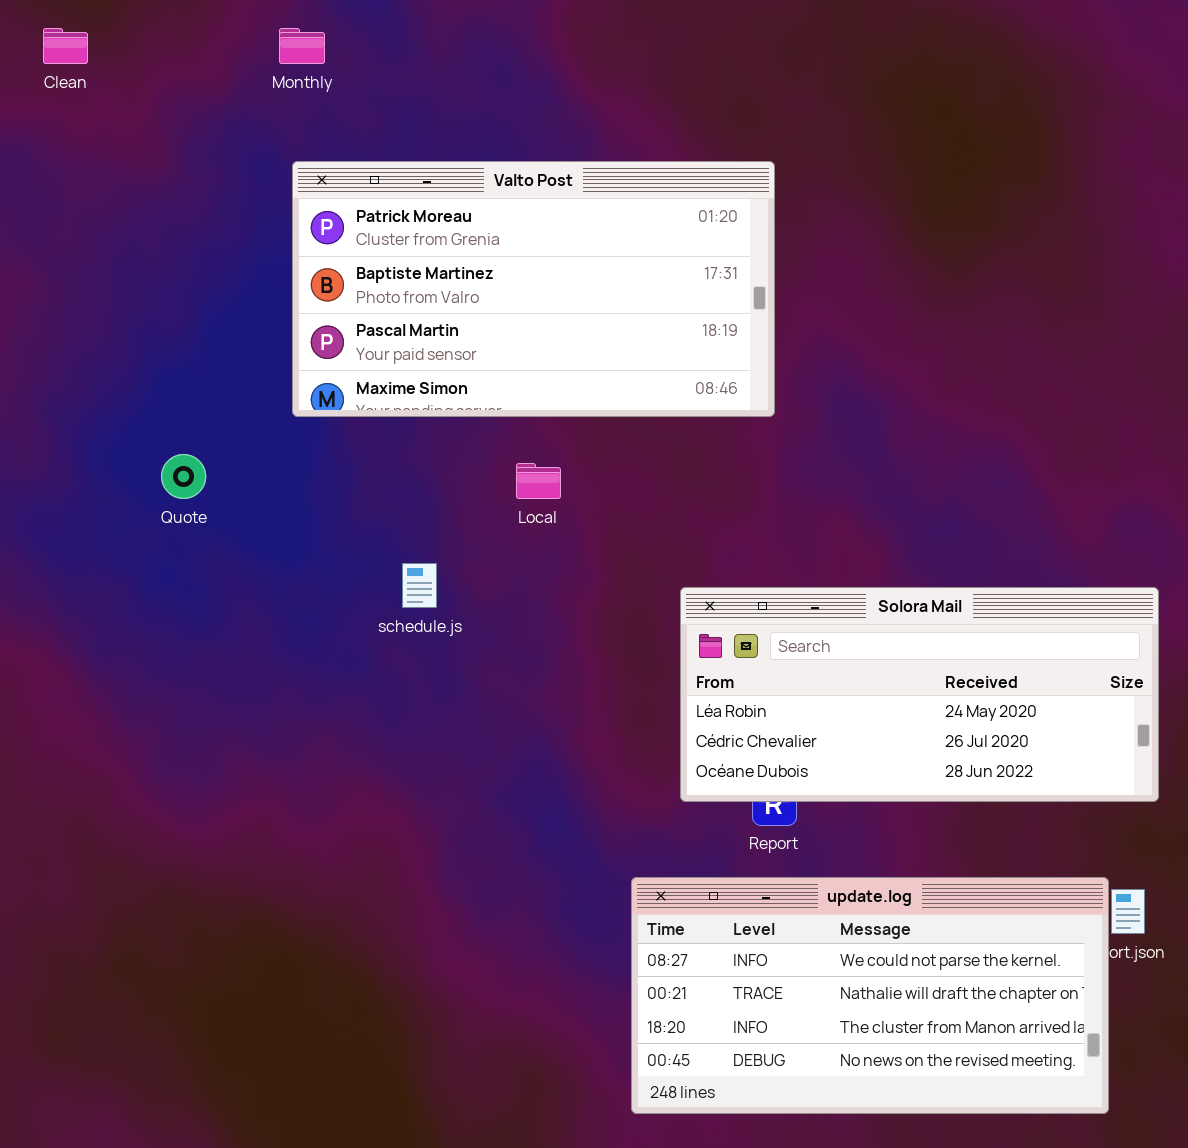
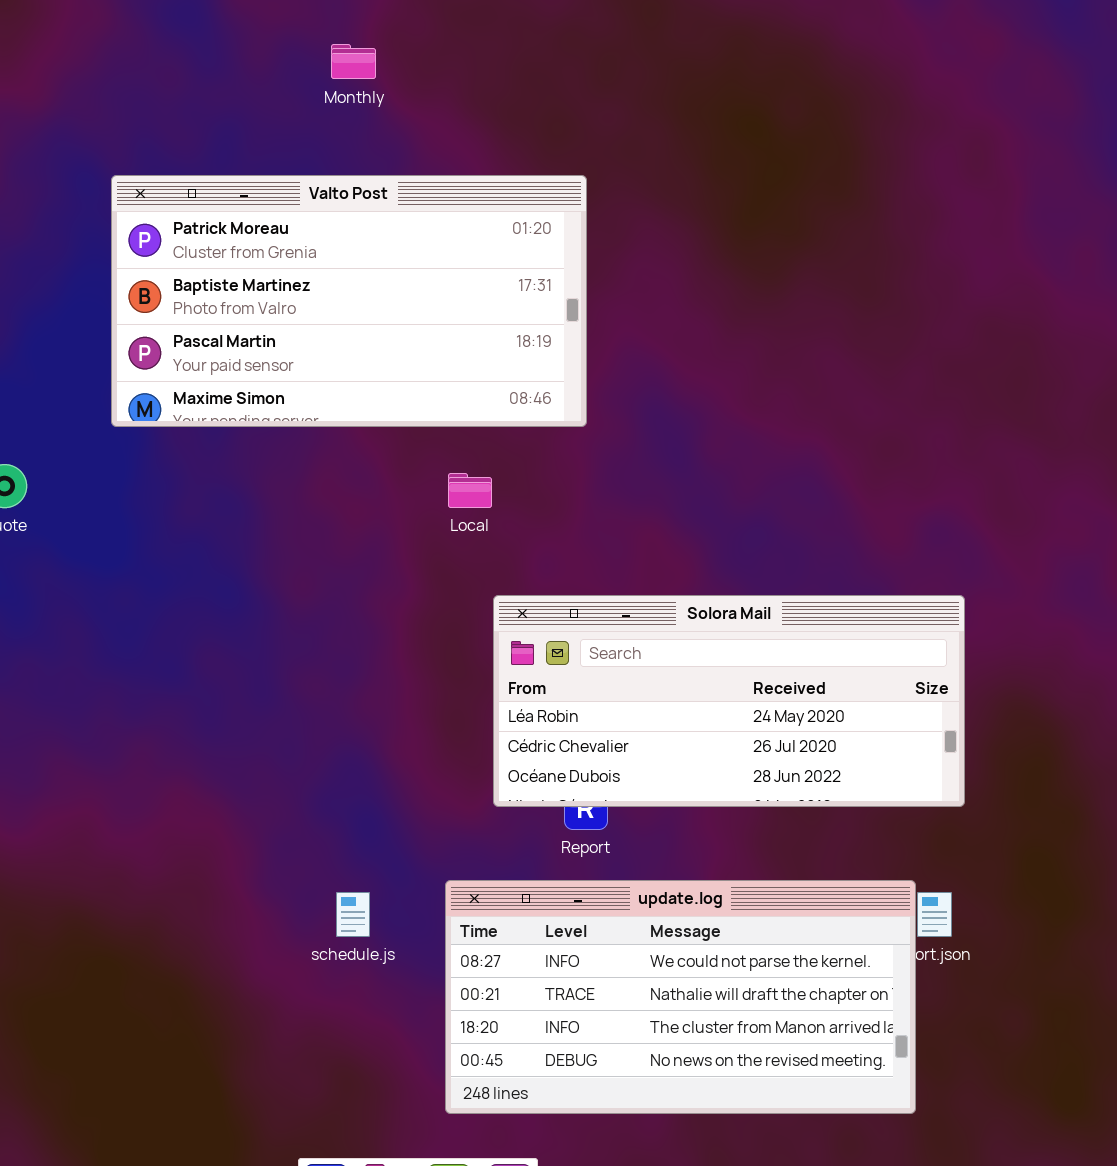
Monthly: [279,28,325,64] -> [331,44,376,79], moved
Local: [516,463,561,499] -> [448,473,492,508], moved
schedule.js: [402,563,437,608] -> [336,892,370,937], moved

